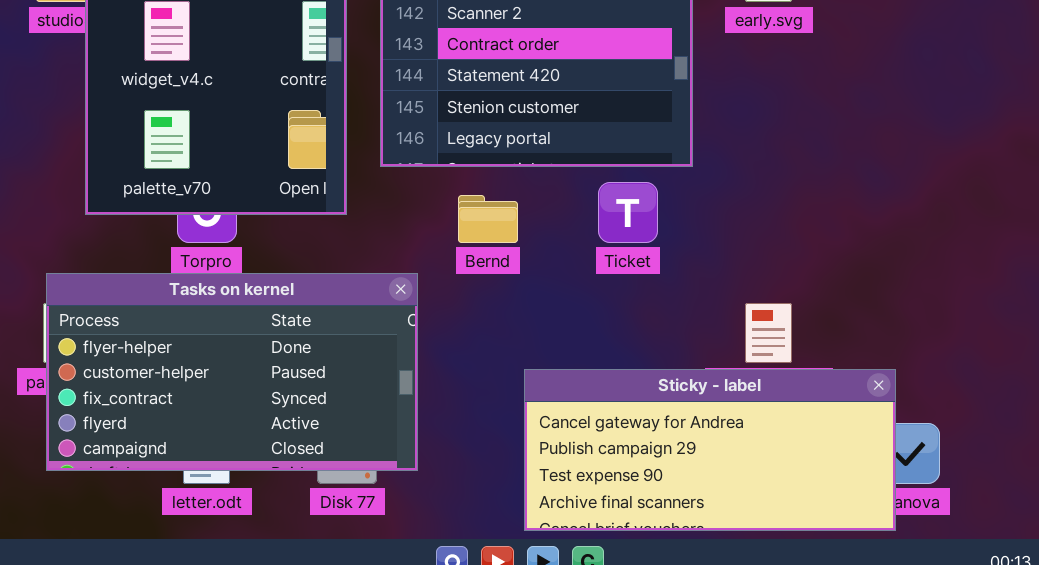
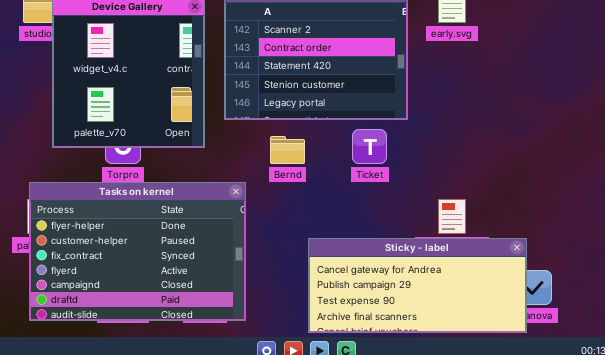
Tasks on kernel: [46,273,418,471] -> [29,182,246,321], resized

